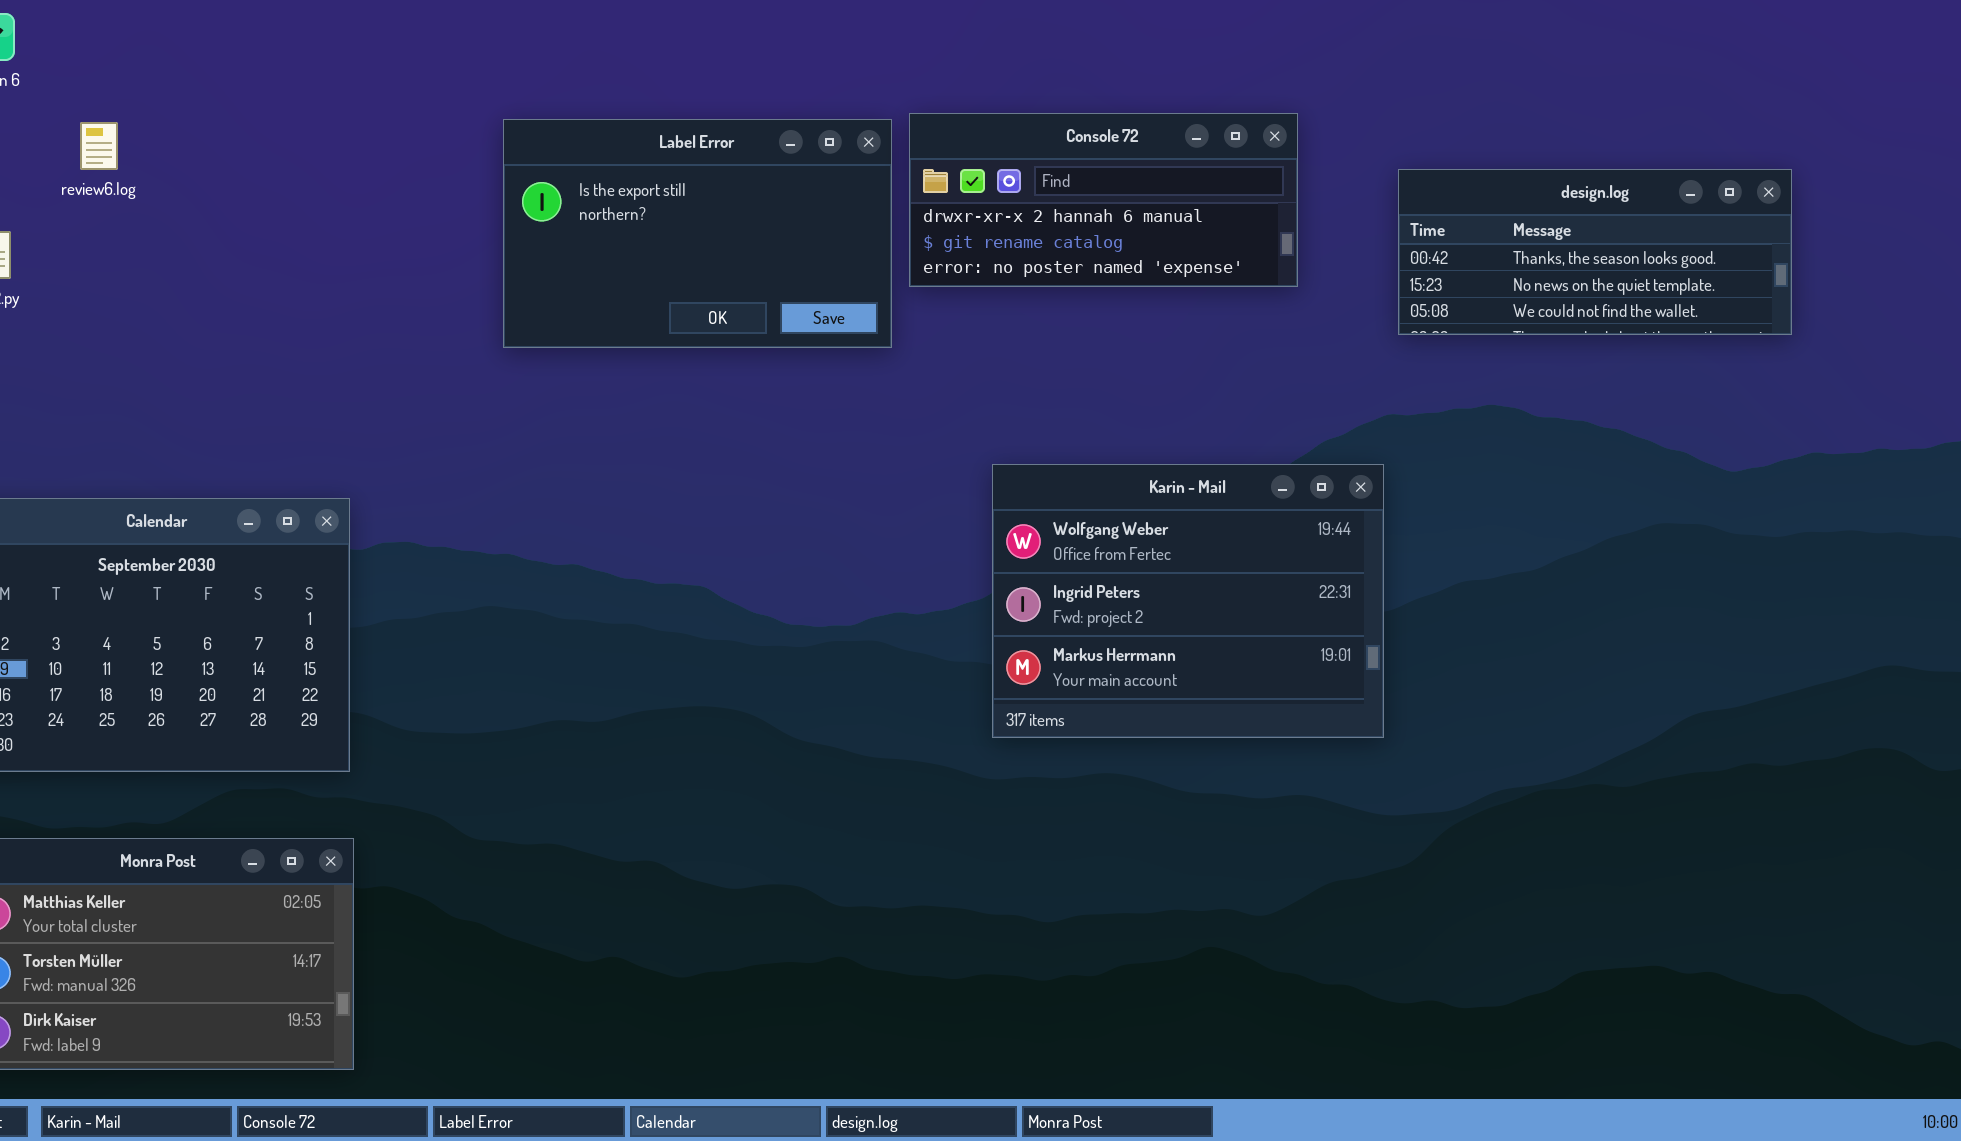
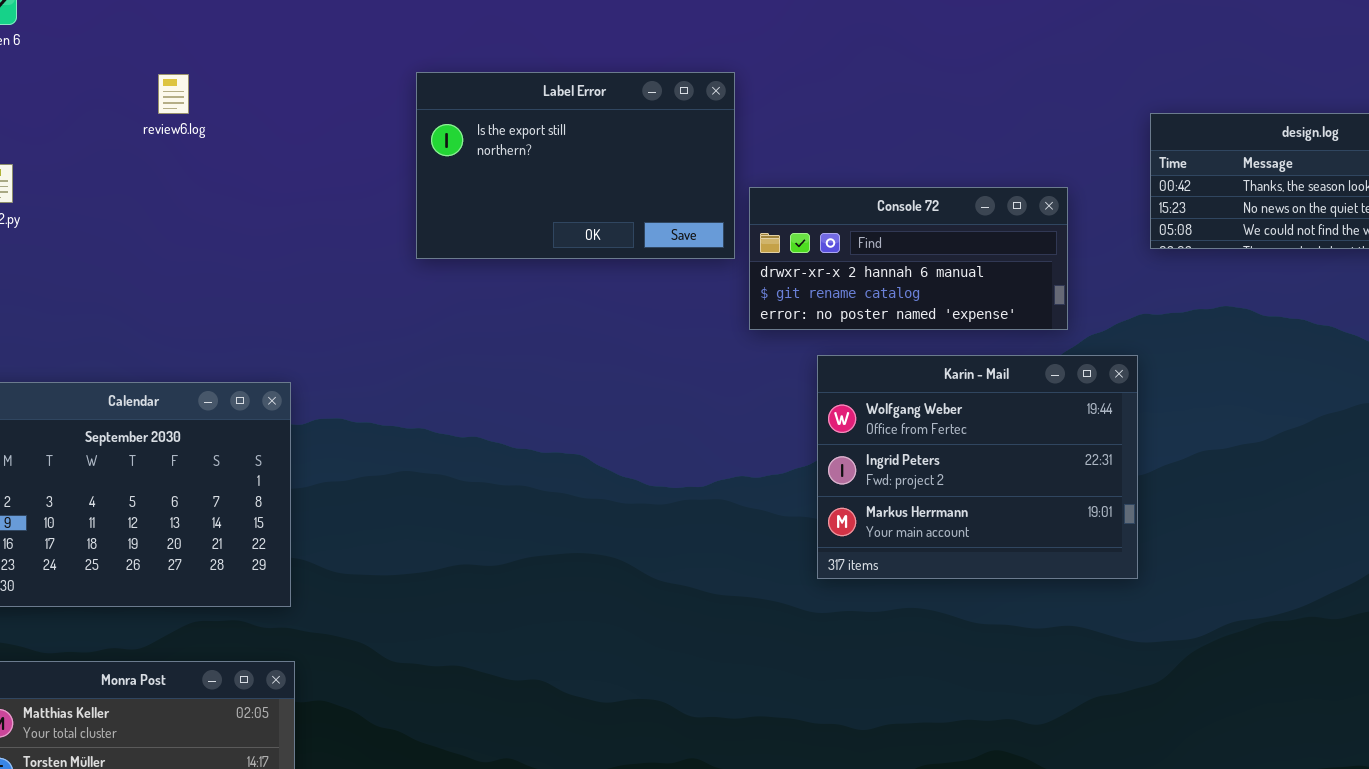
Console 72: [909,113,1298,287] -> [749,187,1068,330], moved
review6.log: [80,122,118,170] -> [158,74,189,114], moved

